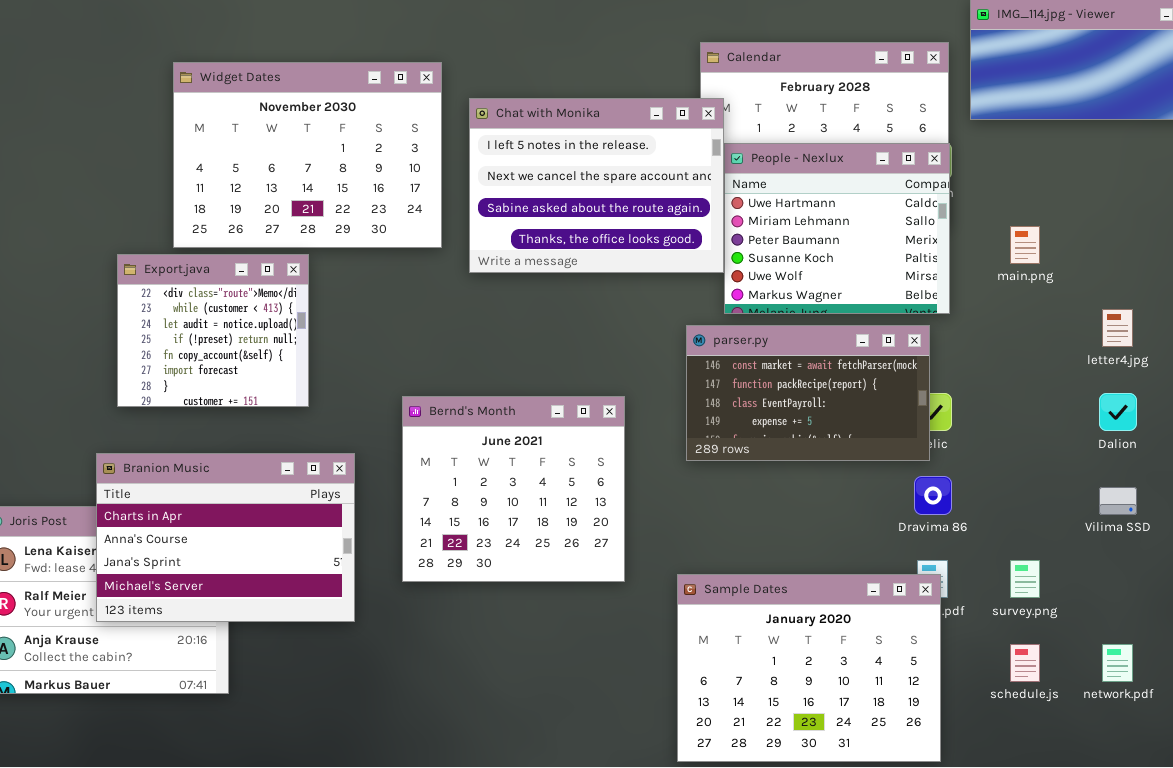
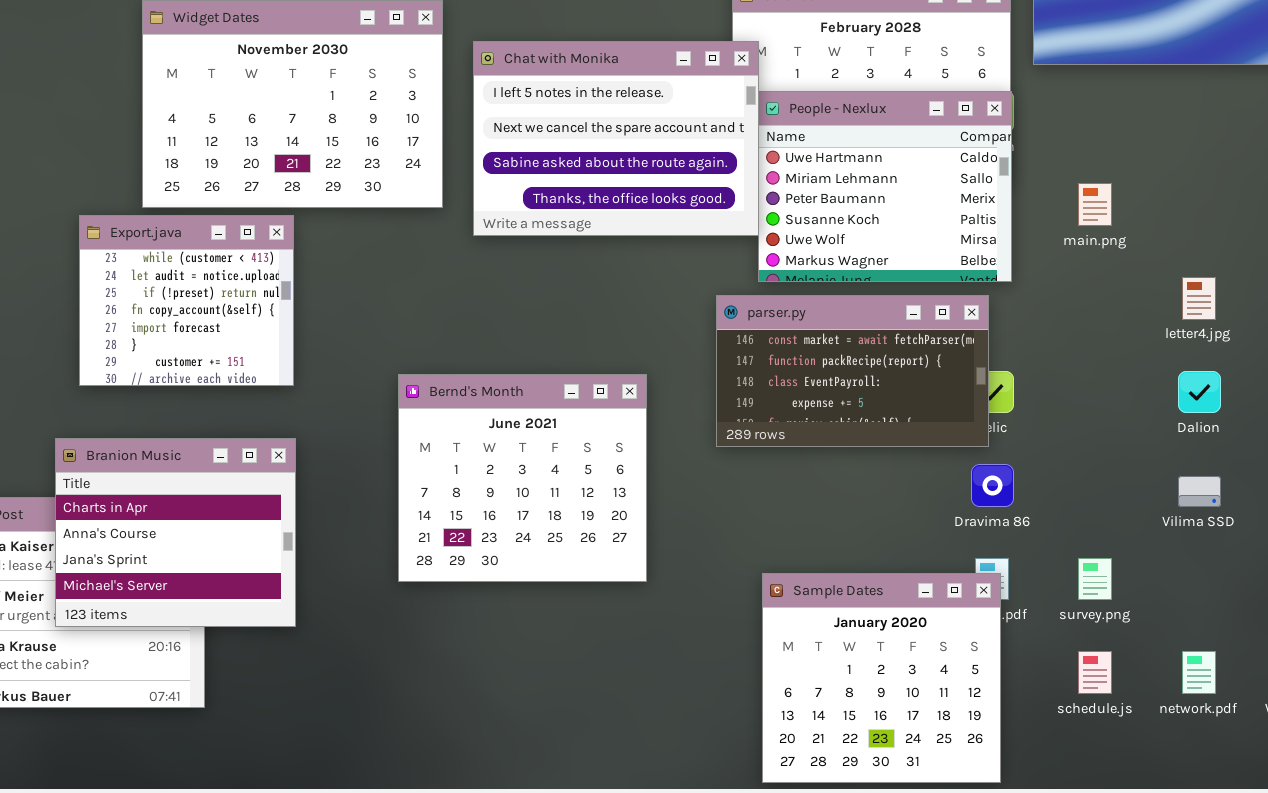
Export.java: [117,254,309,407] -> [79,215,294,386], scrolled down 1 row
Branion Music: [96,453,355,622] -> [55,438,296,627], resized
Sample Dates: [677,574,941,762] -> [762,573,1001,783], resized

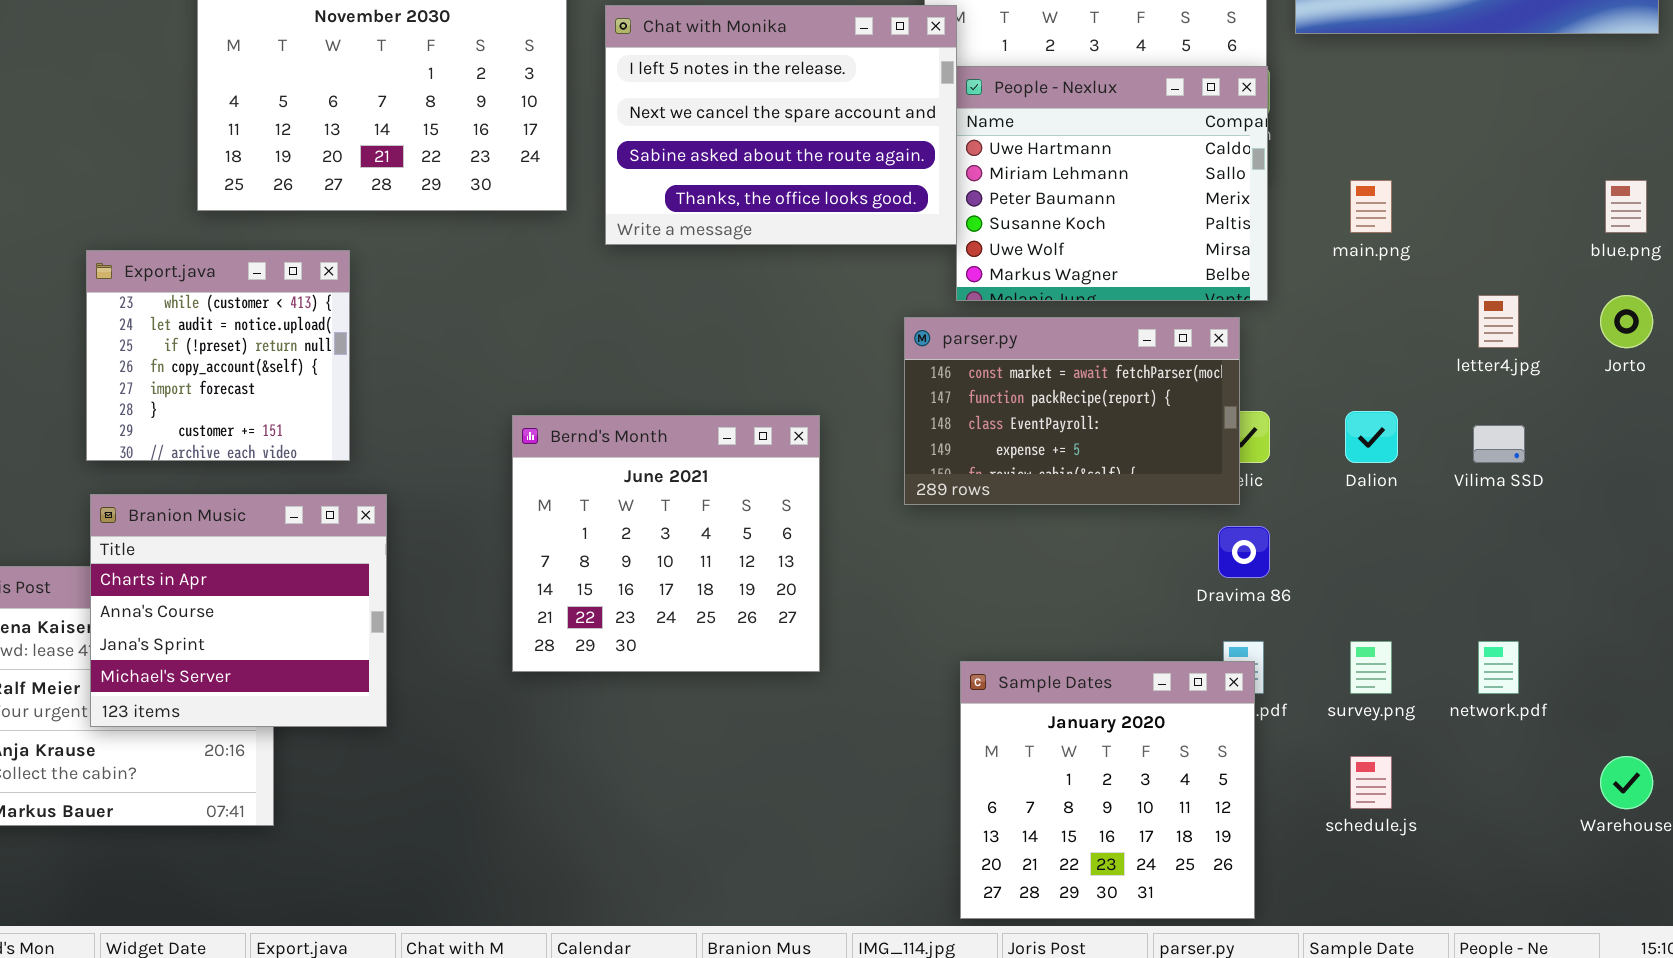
Export.java: [79,215,294,386] -> [86,250,350,461], moved
Dalion: [1178,371,1221,413] -> [1345,411,1398,463], moved
Vilima SSD: [1178,476,1221,507] -> [1473,425,1525,463], moved
network.pdf: [1182,651,1216,694] -> [1478,641,1519,694], moved

